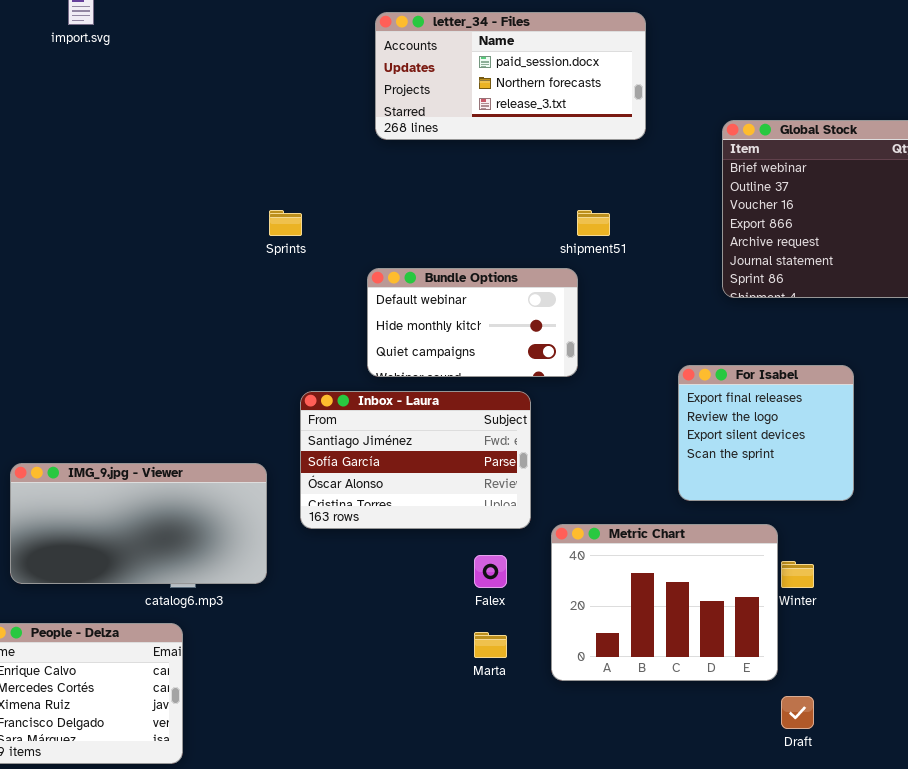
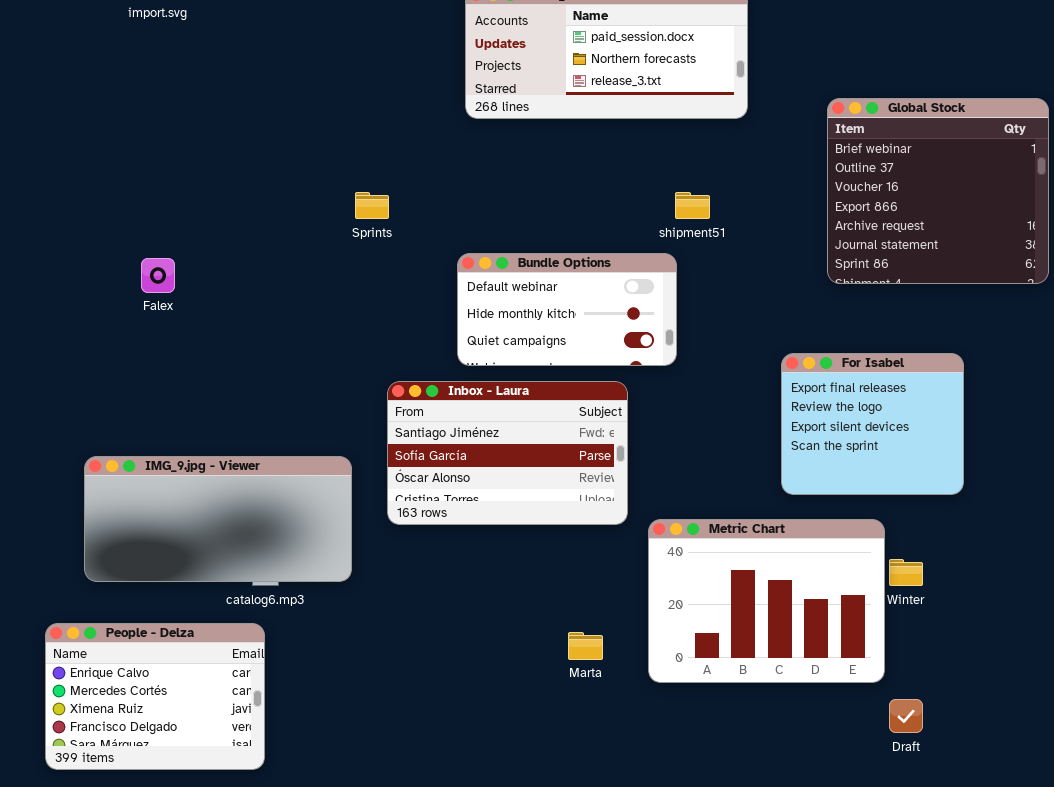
Falex: [474,555,507,588] -> [141,258,175,293], moved

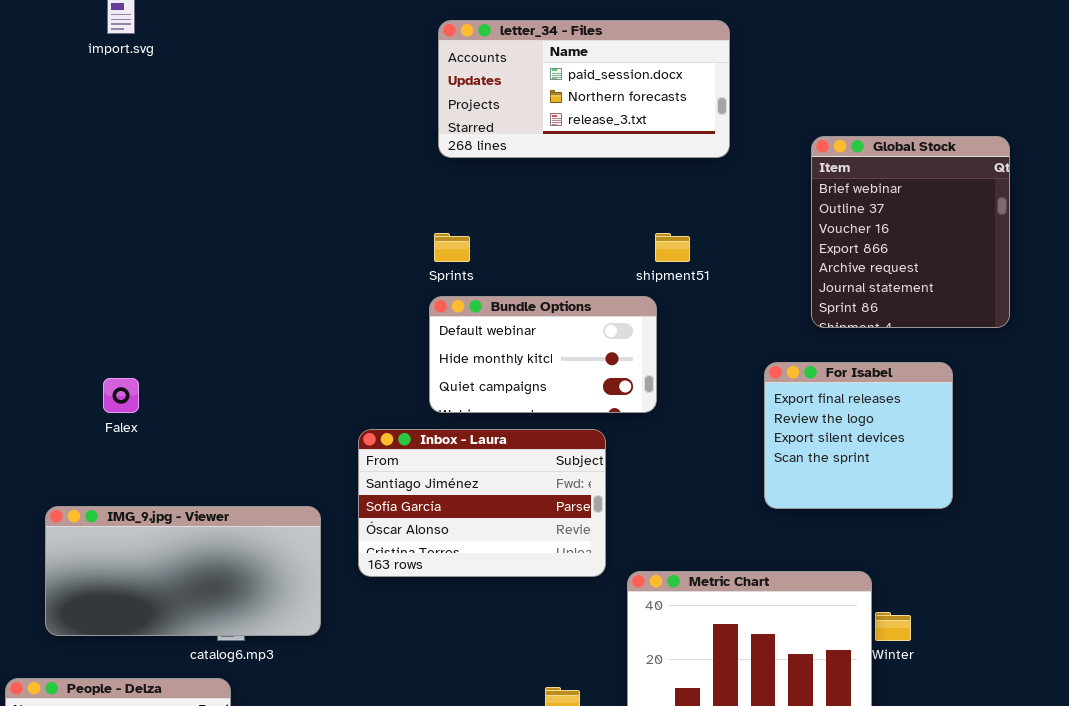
Global Stock: [827,98,1049,284] -> [811,136,1010,328], resized
Sprints: [355,192,389,219] -> [434,233,470,262], moved
Falex: [141,258,175,293] -> [103,378,139,413], moved
For Isabel: [781,353,964,495] -> [764,362,953,509], moved

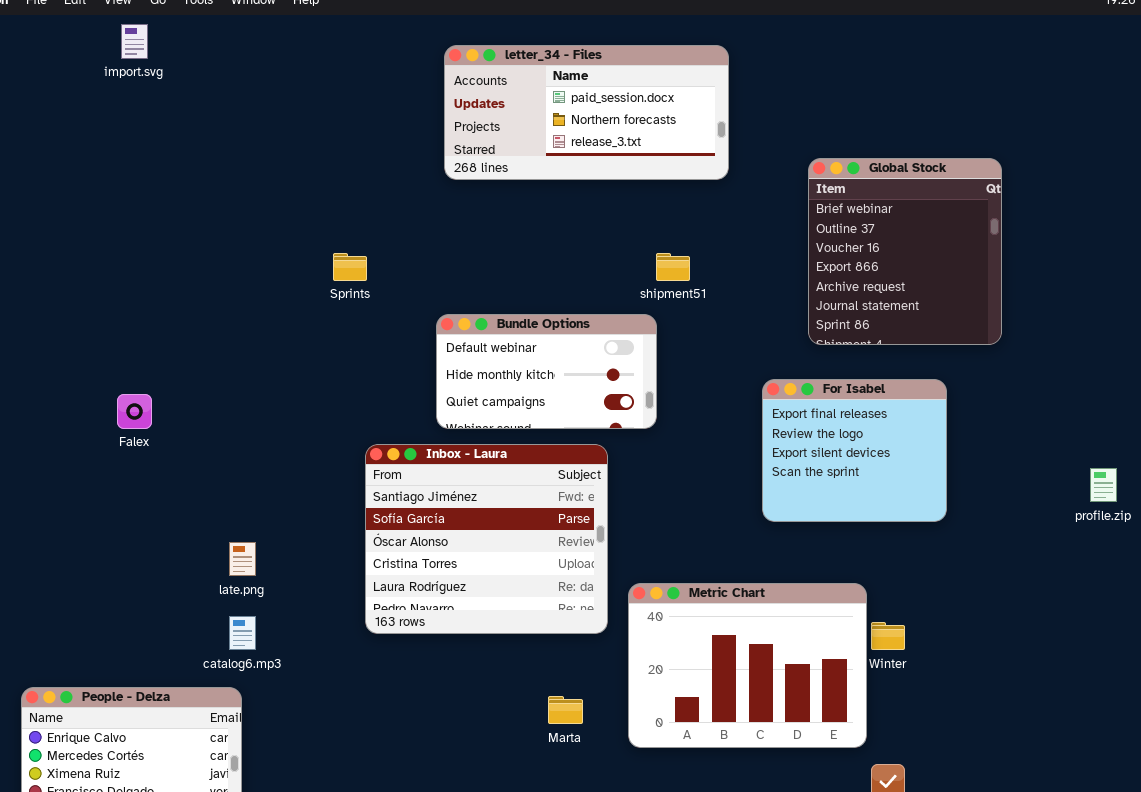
Sprints: [434,233,470,262] -> [333,253,367,281], moved
Inbox - Laura: [358,429,606,577] -> [365,444,608,634], resized
IMG_9.jpg - Viewer: [45,506,321,636] -> none, closed

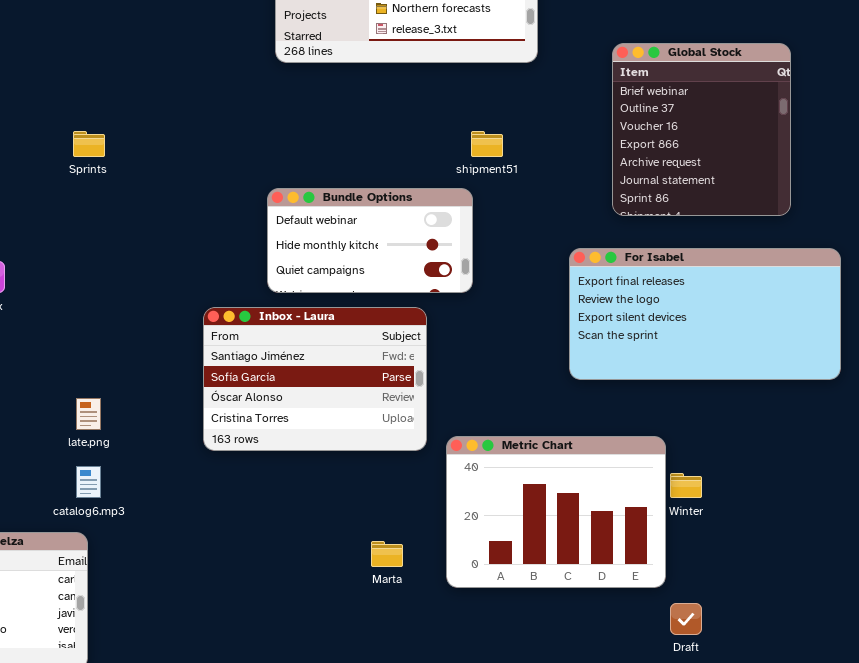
Sprints: [333,253,367,281] -> [73,131,105,157], moved
For Isabel: [762,379,947,522] -> [569,248,841,380], resized
Inbox - Laura: [365,444,608,634] -> [203,307,427,451], resized

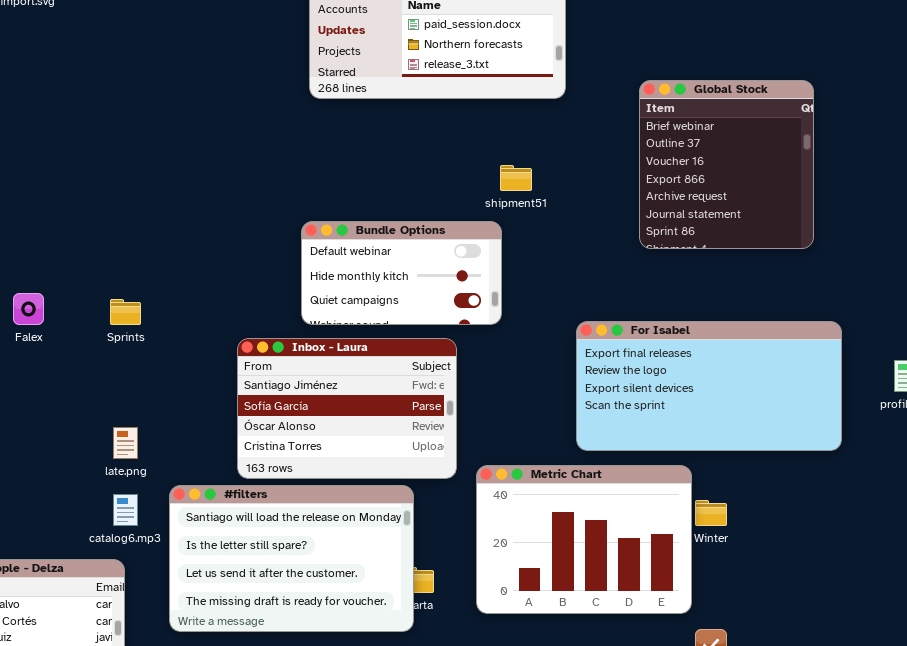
Sprints: [73,131,105,157] -> [110,299,141,325], moved
For Isabel: [569,248,841,380] -> [576,321,842,451], moved
#filters: none -> [169,485,414,632], opened

